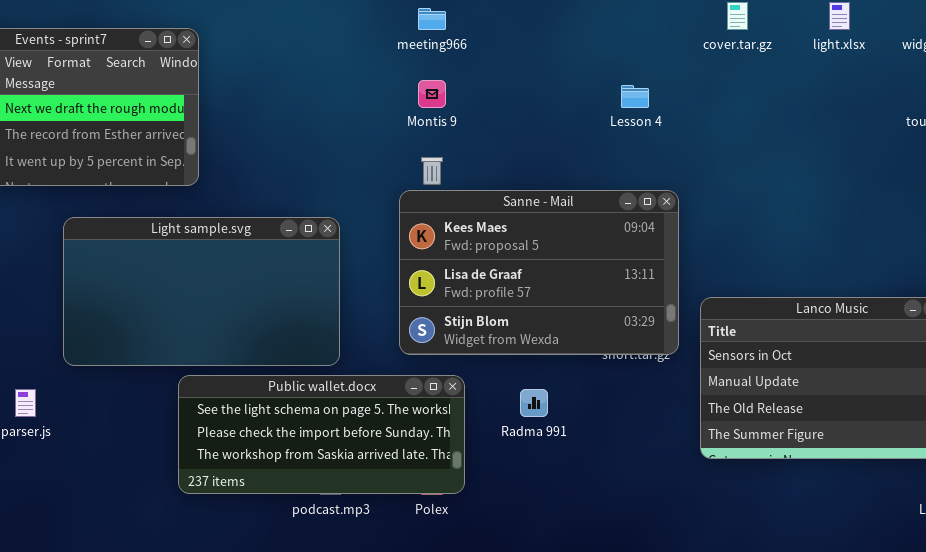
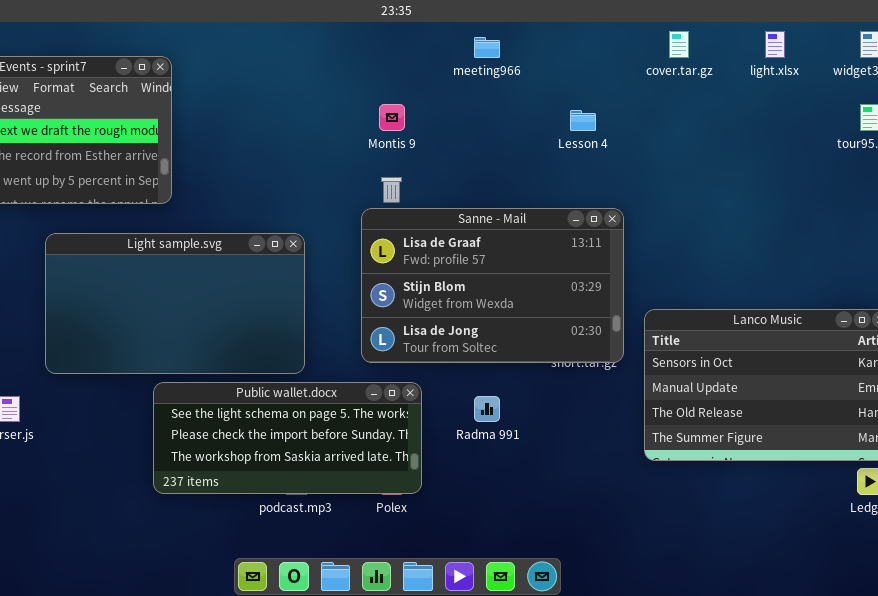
meeting966: [418,8,446,30] -> [474,37,500,58], moved
Sanne - Mail: [399,190,679,355] -> [361,208,624,363], scrolled down 1 row

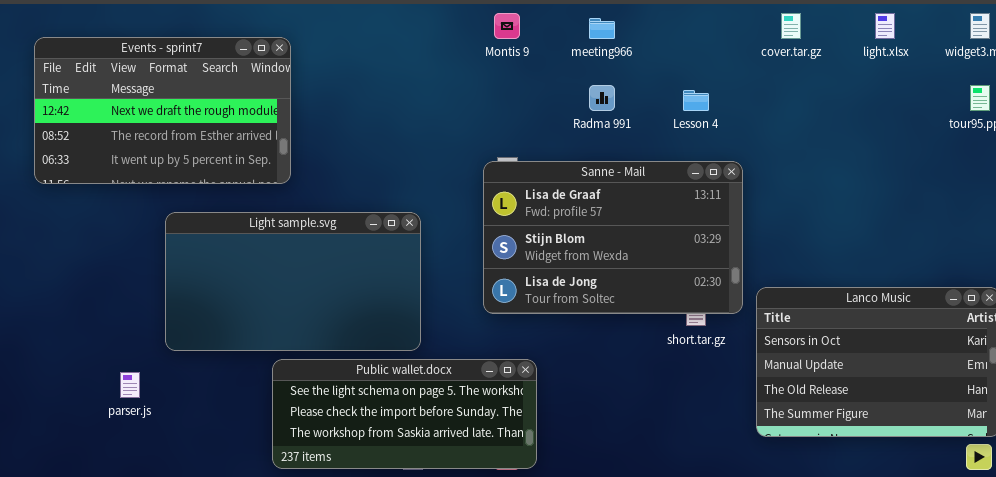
Montis 9: [379,104,405,131] -> [494,13,520,39], moved
Sanne - Mail: [361,208,624,363] -> [483,161,743,314], moved
Radma 991: [474,396,500,422] -> [589,85,615,111], moved

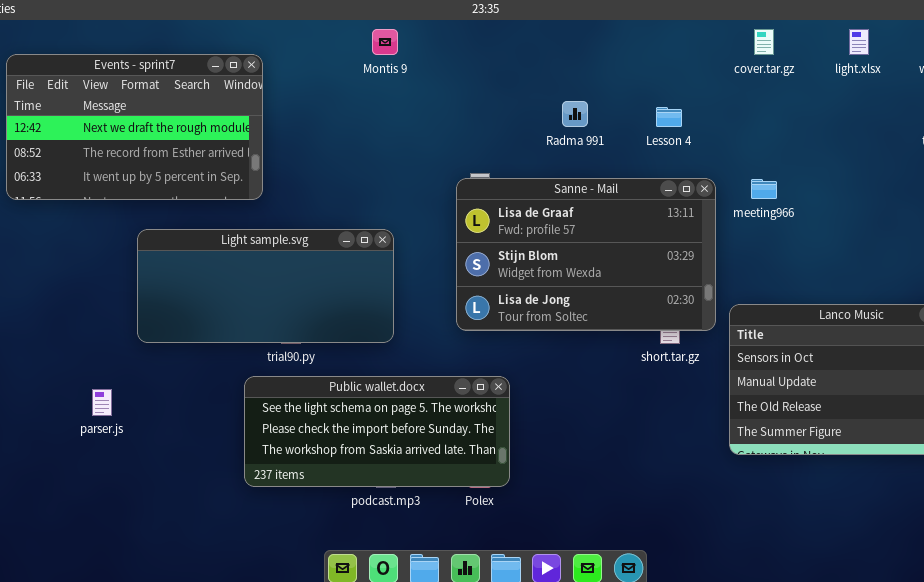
Montis 9: [494,13,520,39] -> [372,29,398,55], moved
meeting966: [589,18,615,39] -> [751,179,777,199], moved
Light sample.svg: [165,212,421,351] -> [137,229,394,343], resized

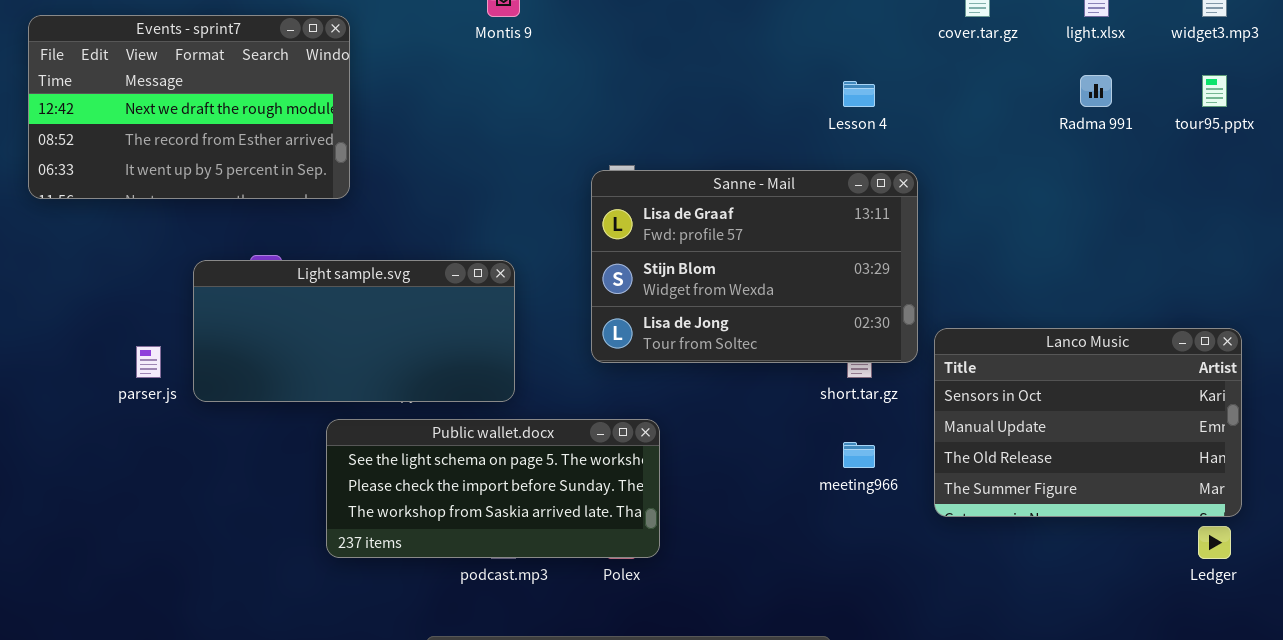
Radma 991: [562,101,588,127] -> [1080,75,1112,107], moved
meeting966: [751,179,777,199] -> [843,442,875,468], moved
Light sample.svg: [137,229,394,343] -> [193,260,515,402], moved
parser.js: [92,389,112,416] -> [136,346,161,378], moved

